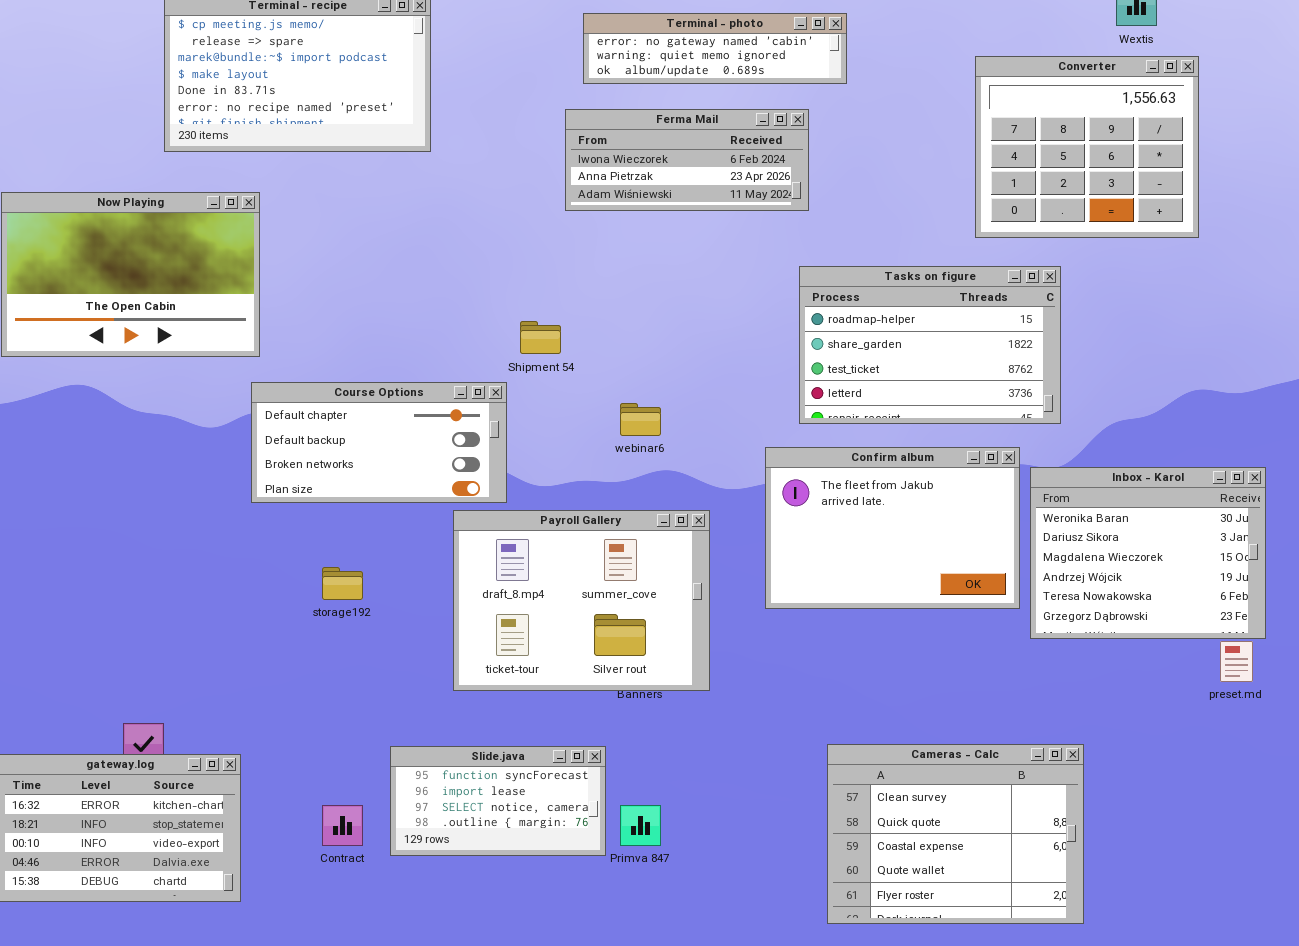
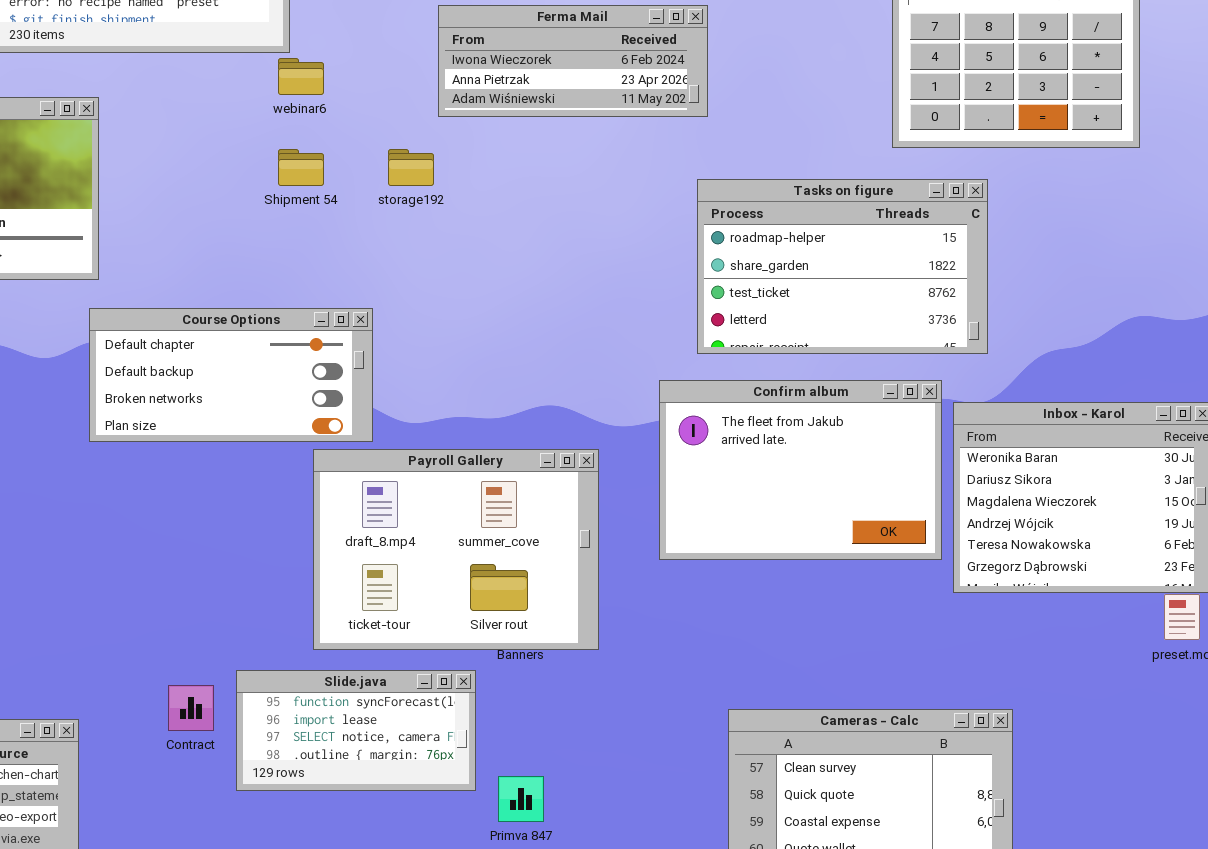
Shipment 54: [520,321,561,354] -> [278,149,324,186], moved
webinar6: [620,403,661,436] -> [278,58,324,95], moved
storage192: [322,567,363,600] -> [388,149,434,186], moved
Slide.java: [390,746,606,856] -> [236,670,476,791], moved
Contract: [322,805,363,846] -> [168,685,214,731], moved

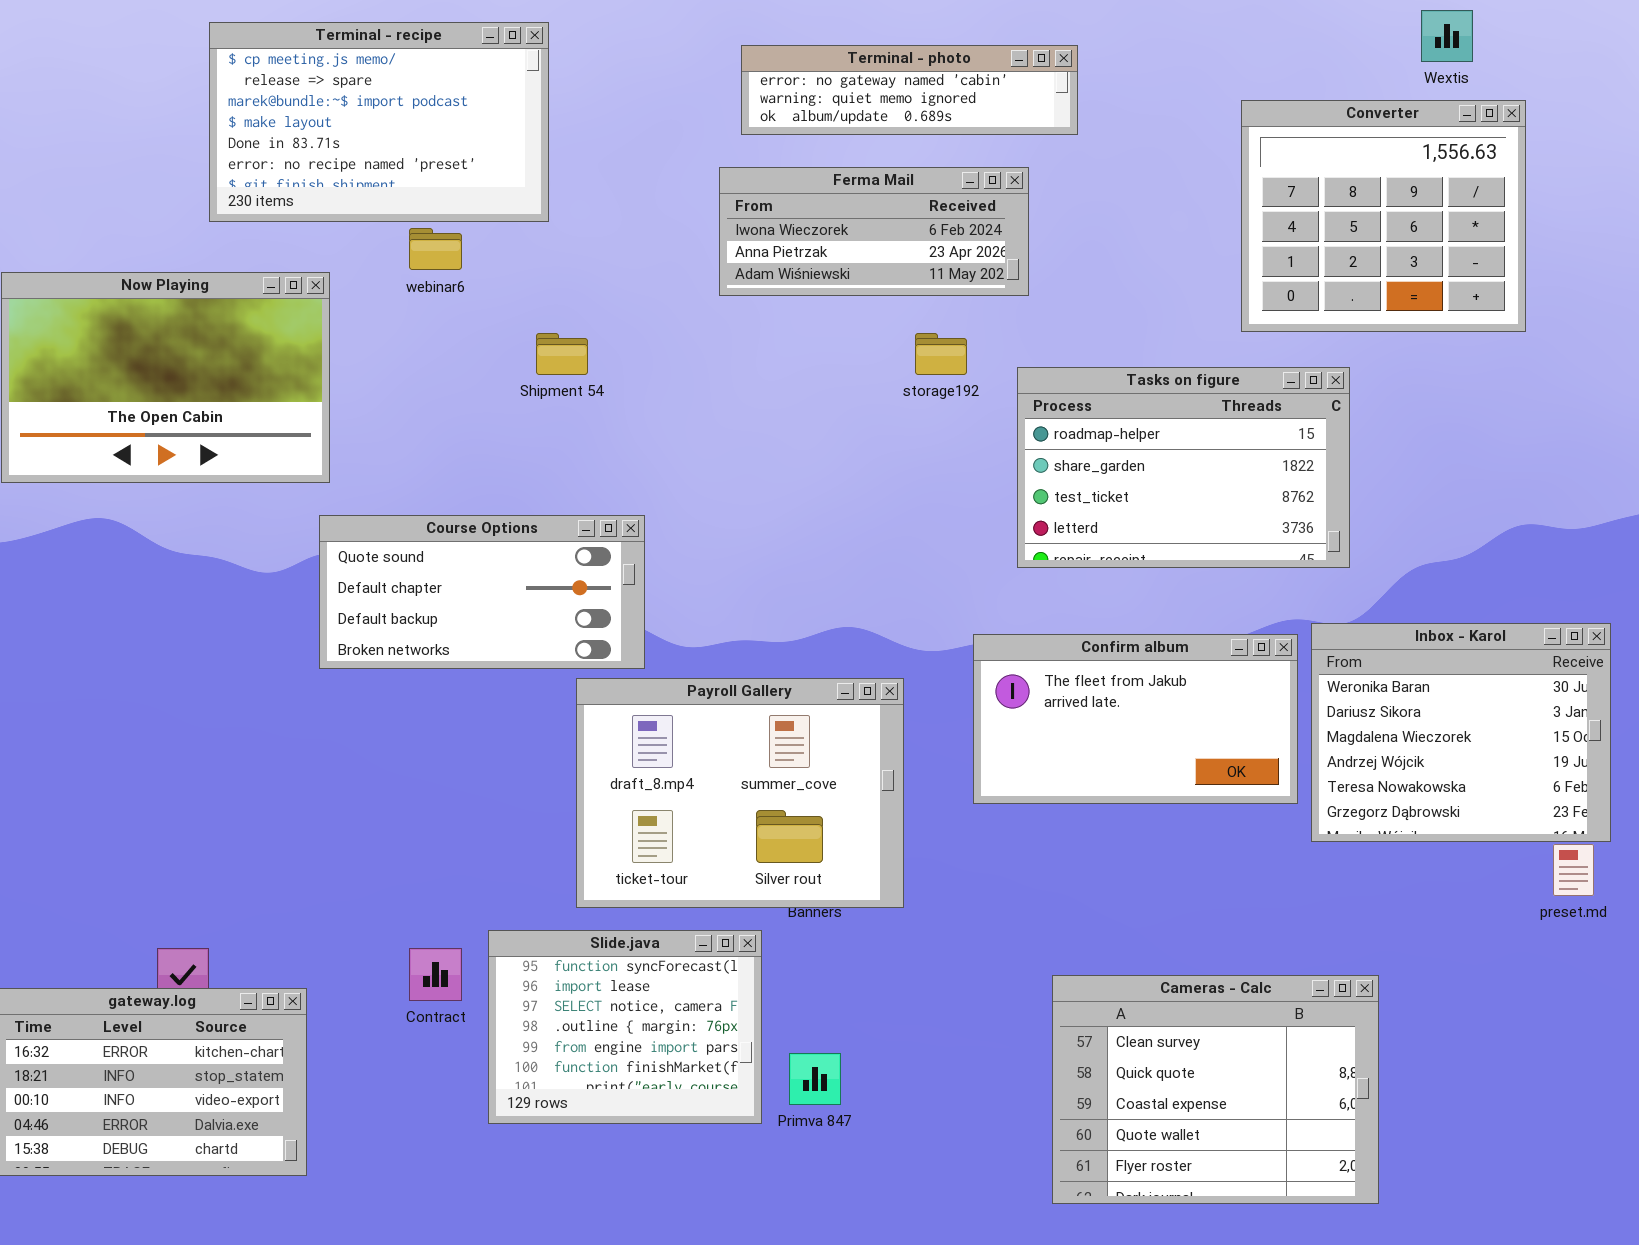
webinar6: [278,58,324,95] -> [409,228,462,270], moved
storage192: [388,149,434,186] -> [915,333,967,375], moved
Course Options: [89,308,373,442] -> [319,515,645,669], scrolled up 1 row
Confirm album: [659,380,942,560] -> [973,634,1298,804], resized
Slide.java: [236,670,476,791] -> [488,930,762,1124], resized

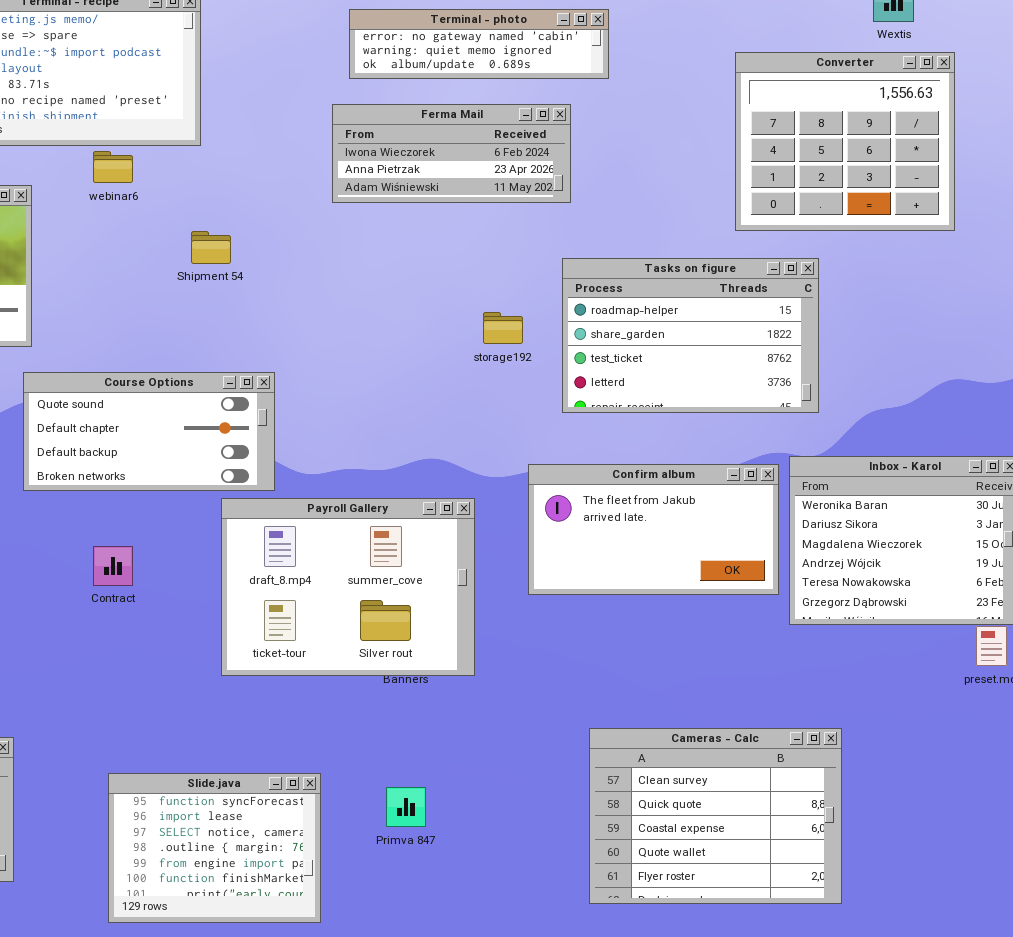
storage192: [915,333,967,375] -> [483,312,523,344], moved
Slide.java: [488,930,762,1124] -> [108,773,321,923], moved
Contract: [409,948,462,1001] -> [93,546,133,586], moved

